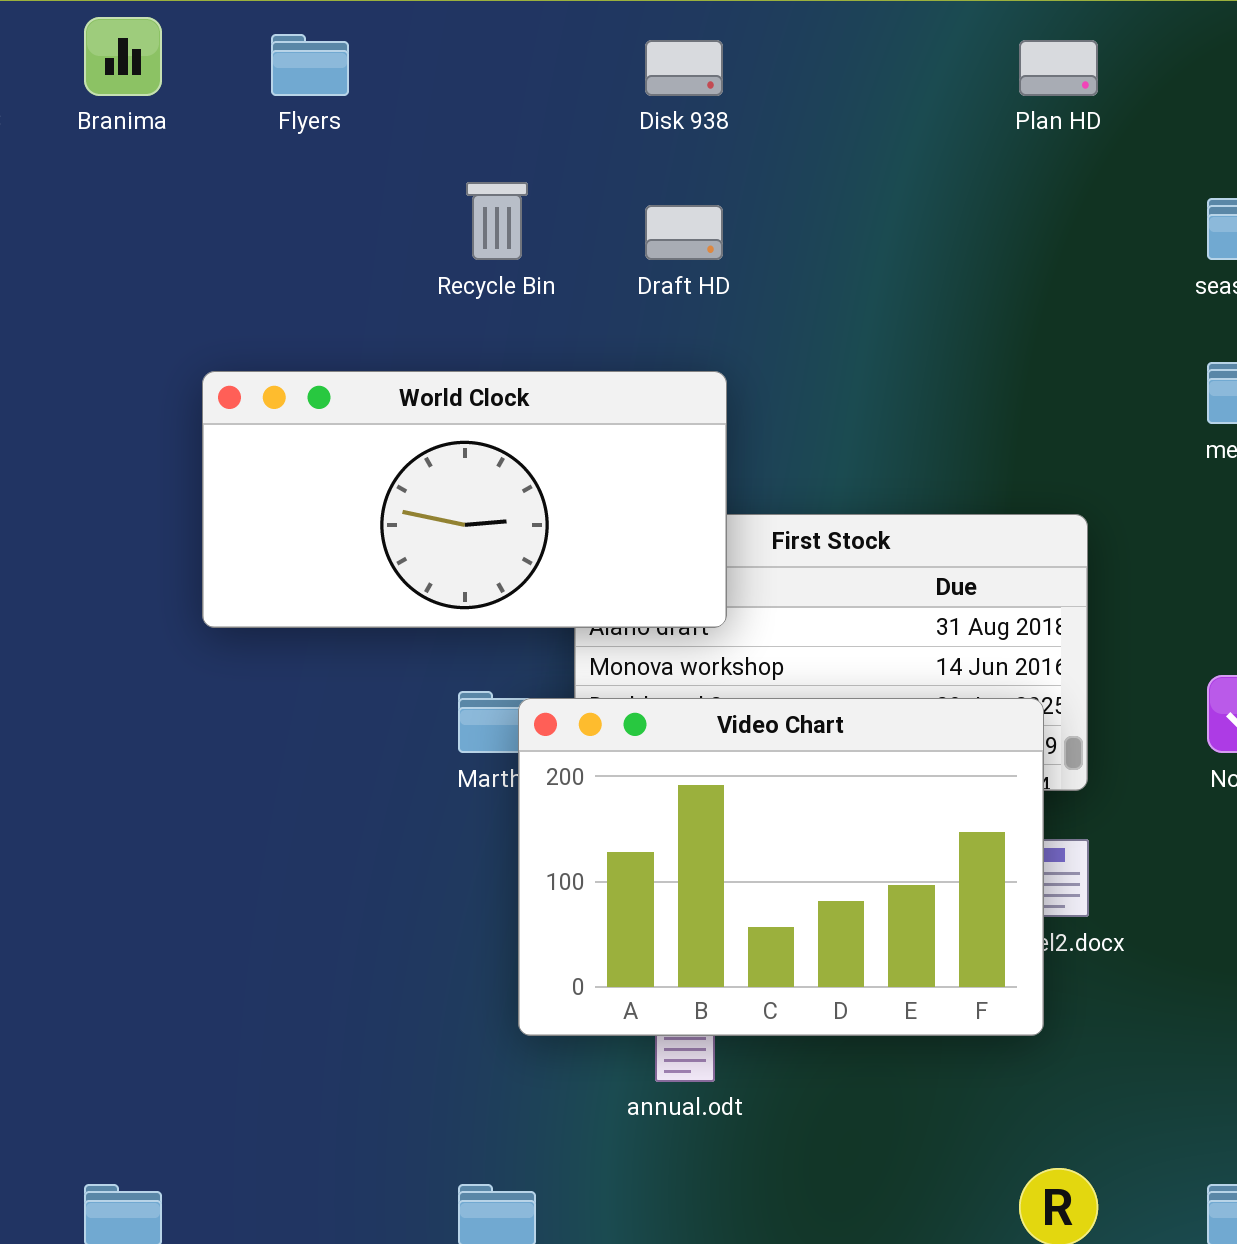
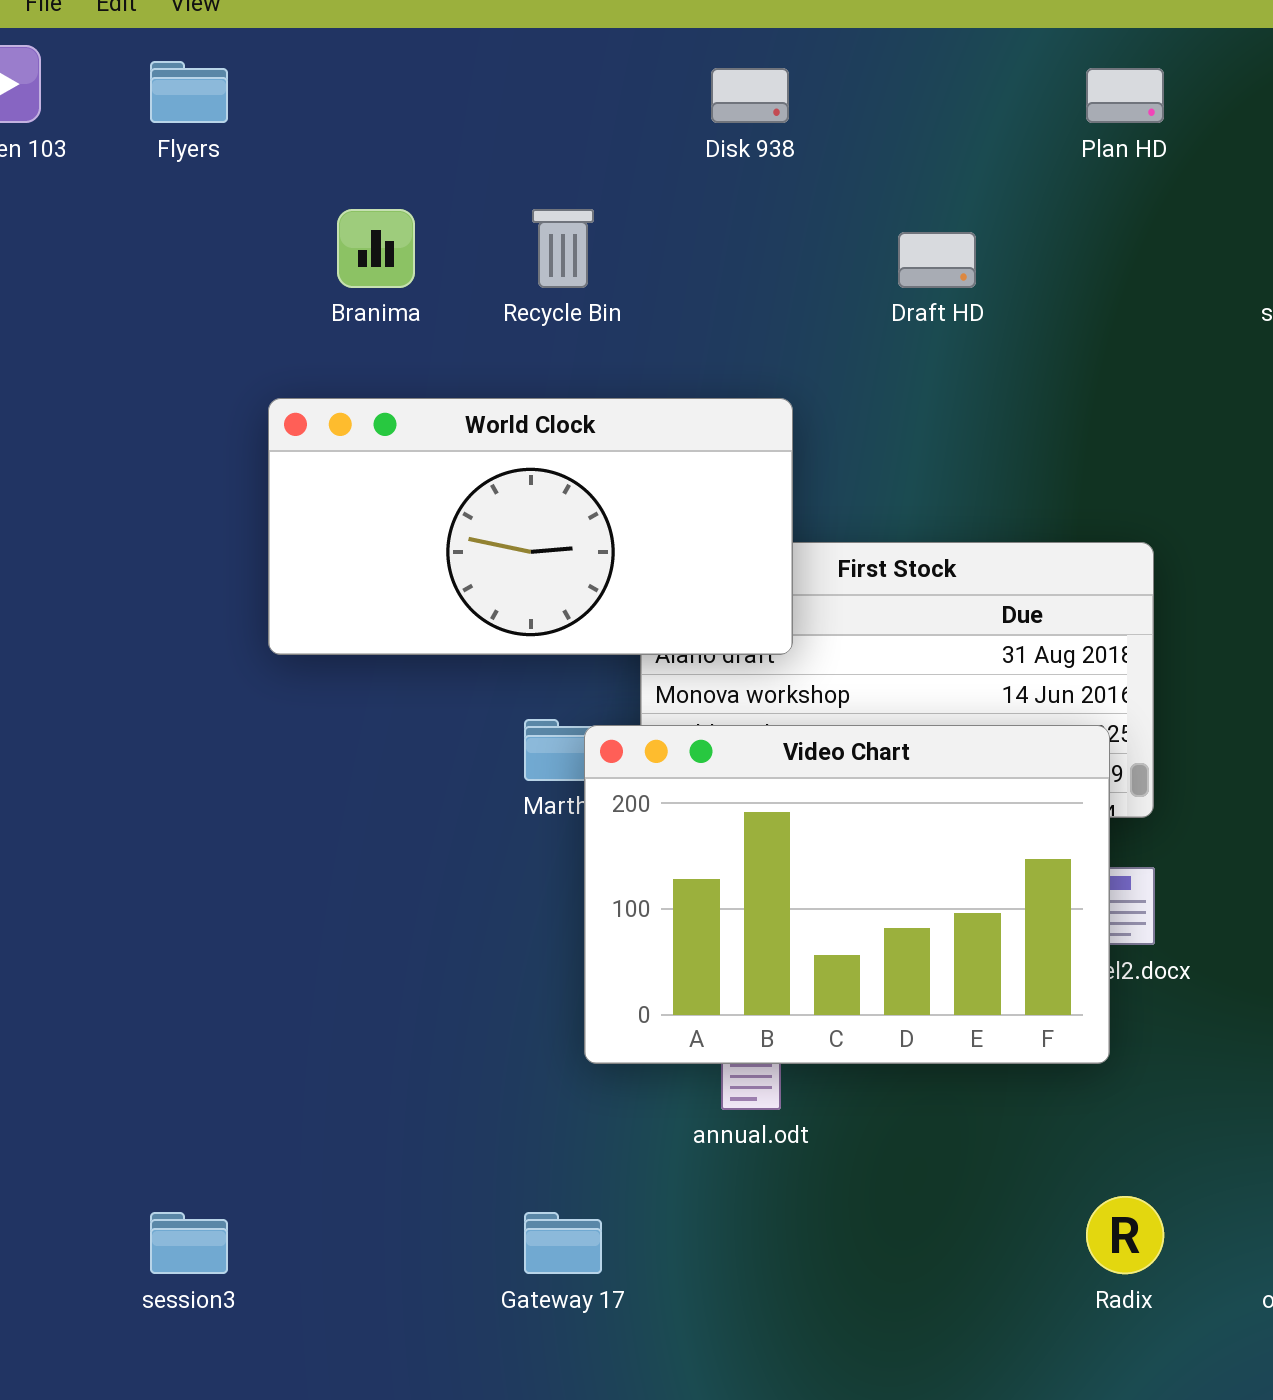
Branima: [84,17,162,96] -> [337,209,415,288], moved
Flyers: [271,34,349,96] -> [150,61,228,123], moved
Draft HD: [645,205,723,260] -> [898,232,976,288], moved

